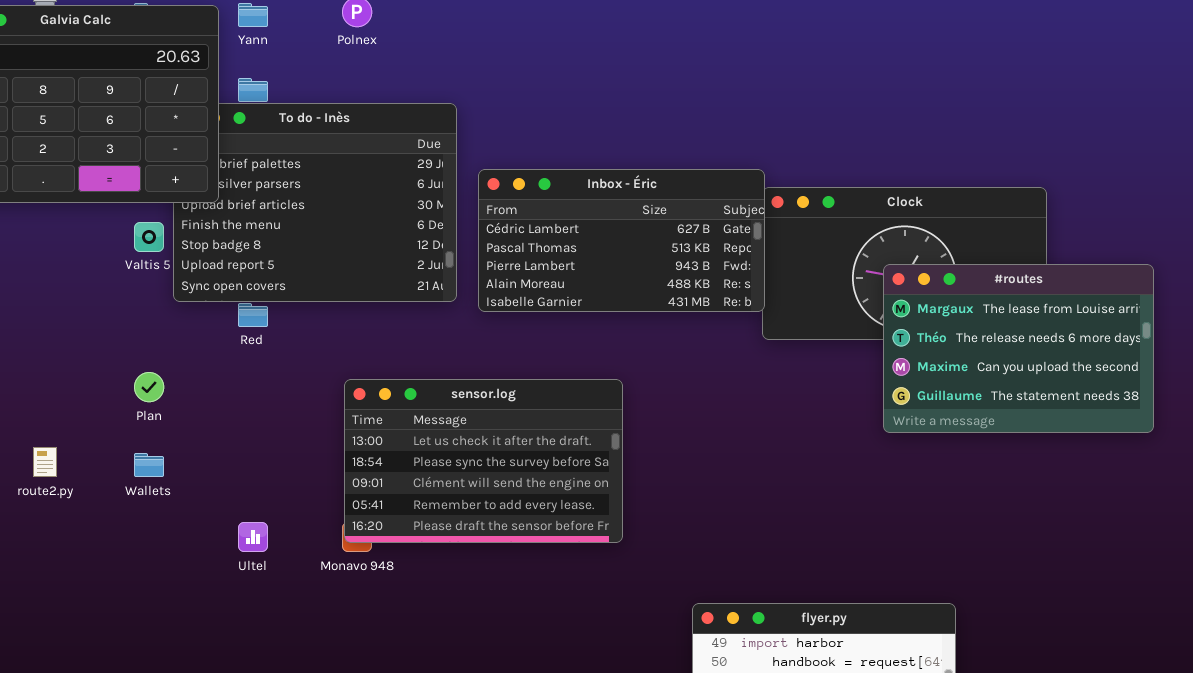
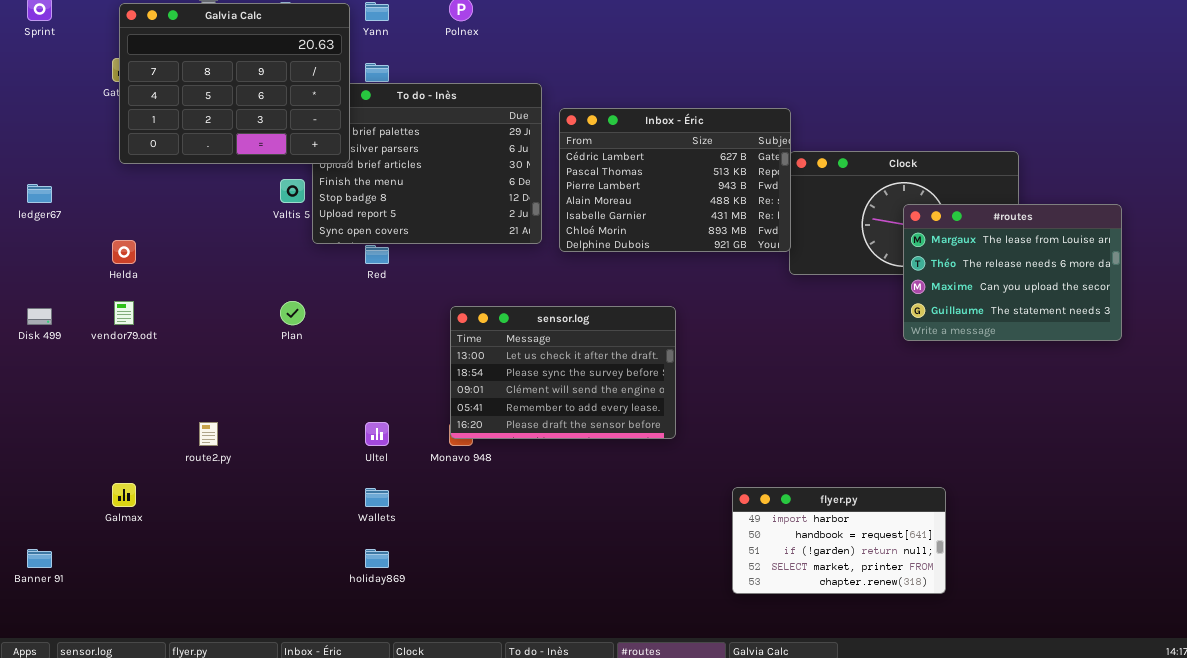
Inbox - Éric: [478,169,765,312] -> [559,108,791,252], resized
#routes: [883,264,1154,433] -> [903,204,1122,341], moved
route2.py: [33,447,57,477] -> [199,422,218,446], moved
Wallets: [134,453,164,477] -> [365,488,389,507], moved

